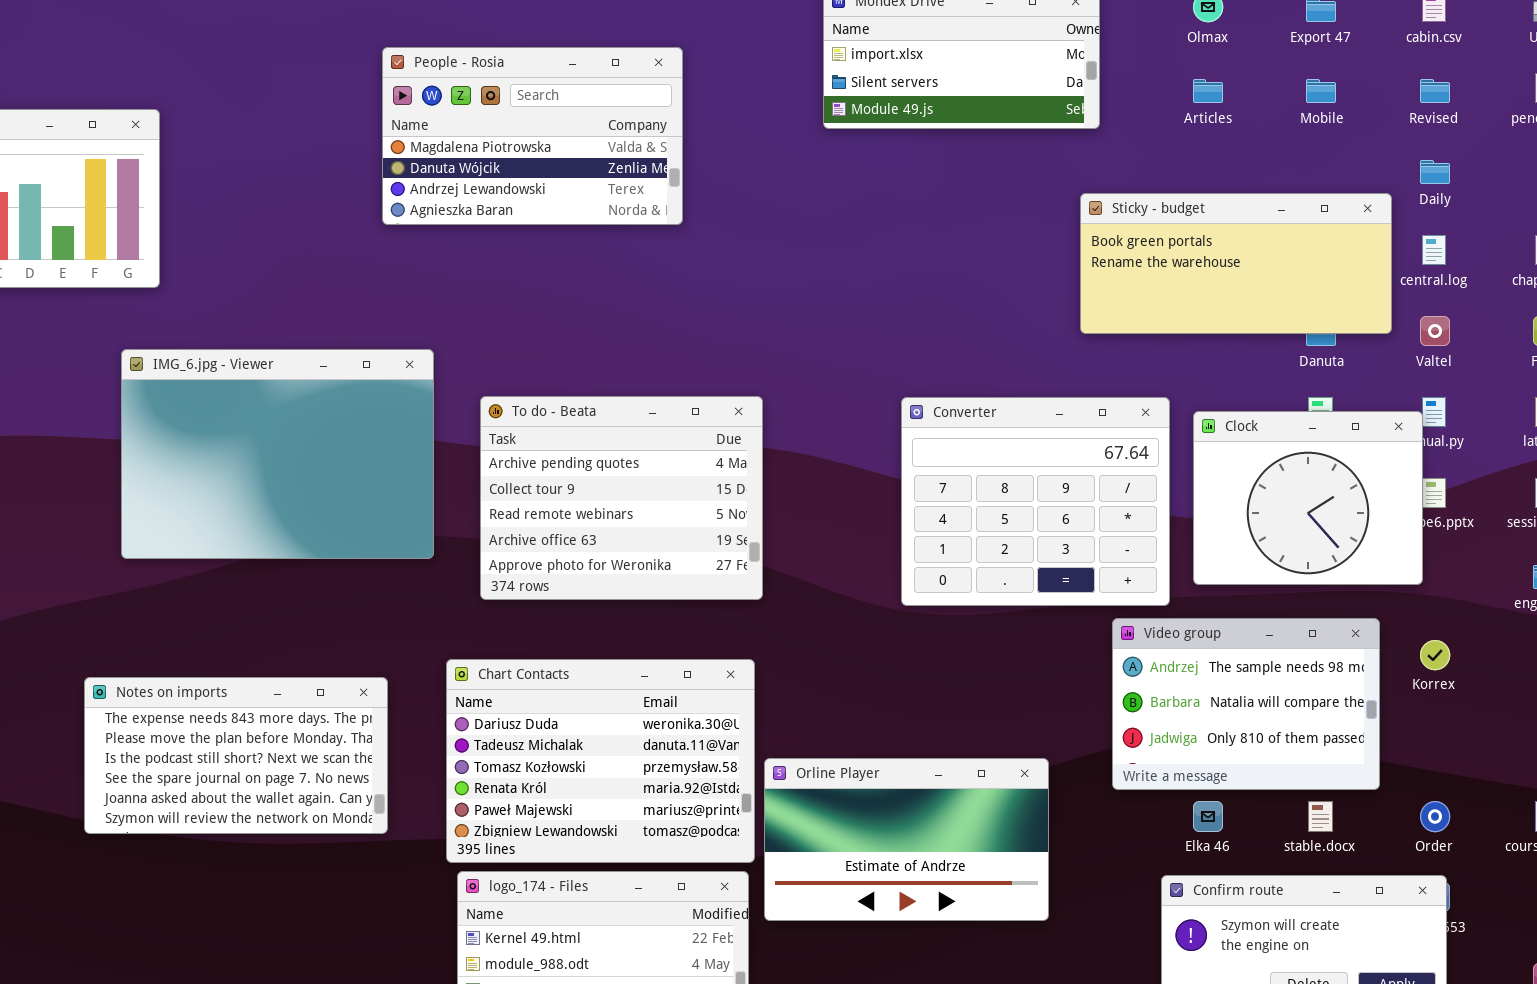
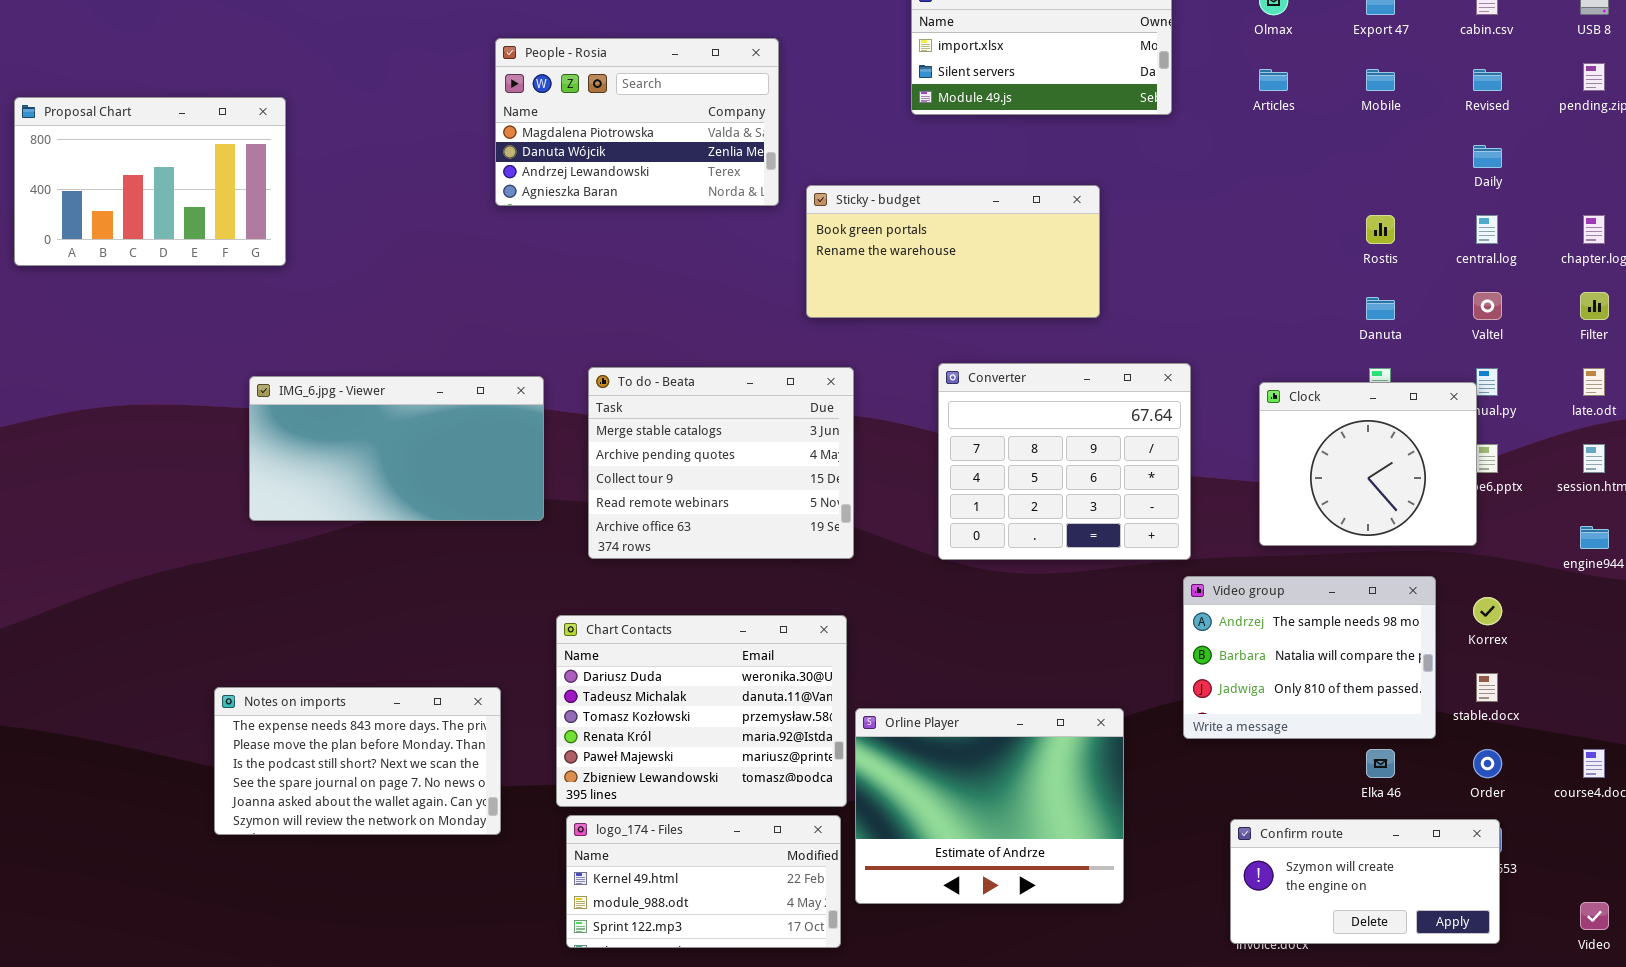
Sticky - budget: [1080,193,1392,334] -> [806,185,1100,318], moved
IMG_6.jpg - Viewer: [121,349,434,559] -> [249,376,544,521], resized
To do - Beata: [480,396,763,600] -> [588,367,854,559], scrolled up 1 row
Converter: [901,397,1170,606] -> [938,363,1191,560], moved
Notes on imports: [84,677,388,834] -> [214,687,501,835], moved
Orline Player: [764,758,1049,921] -> [855,708,1124,904], resized
Elka 46: [1193,801,1223,832] -> [1366,749,1395,778], moved
stable.docx: [1308,801,1333,832] -> [1476,673,1498,702], moved

